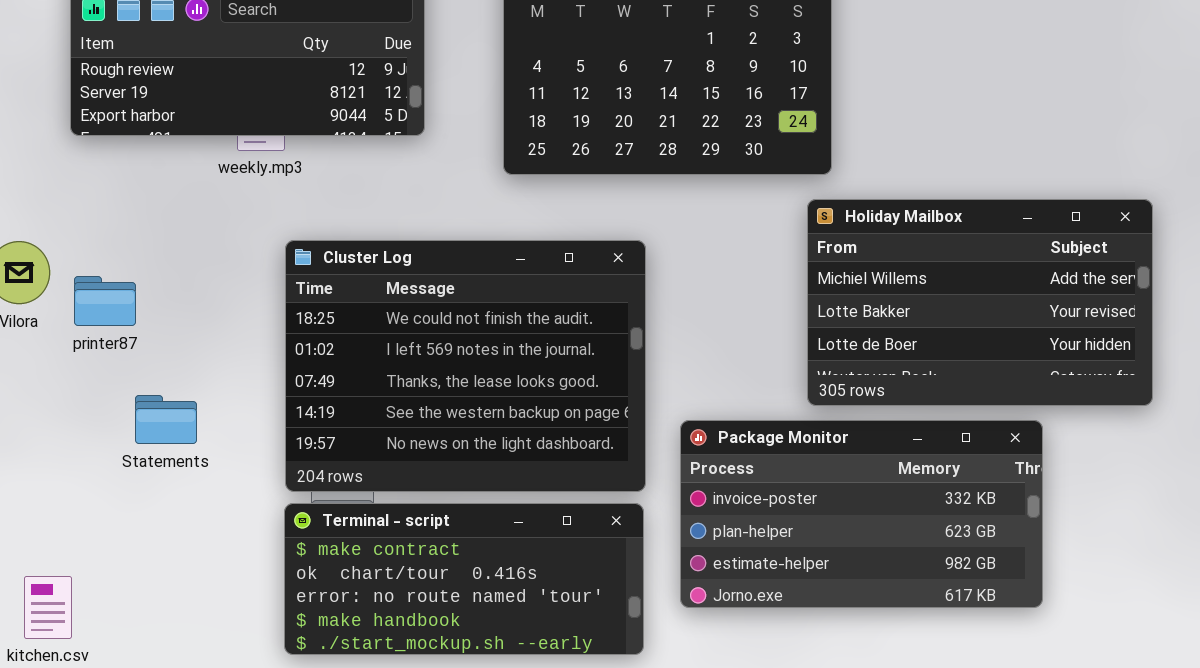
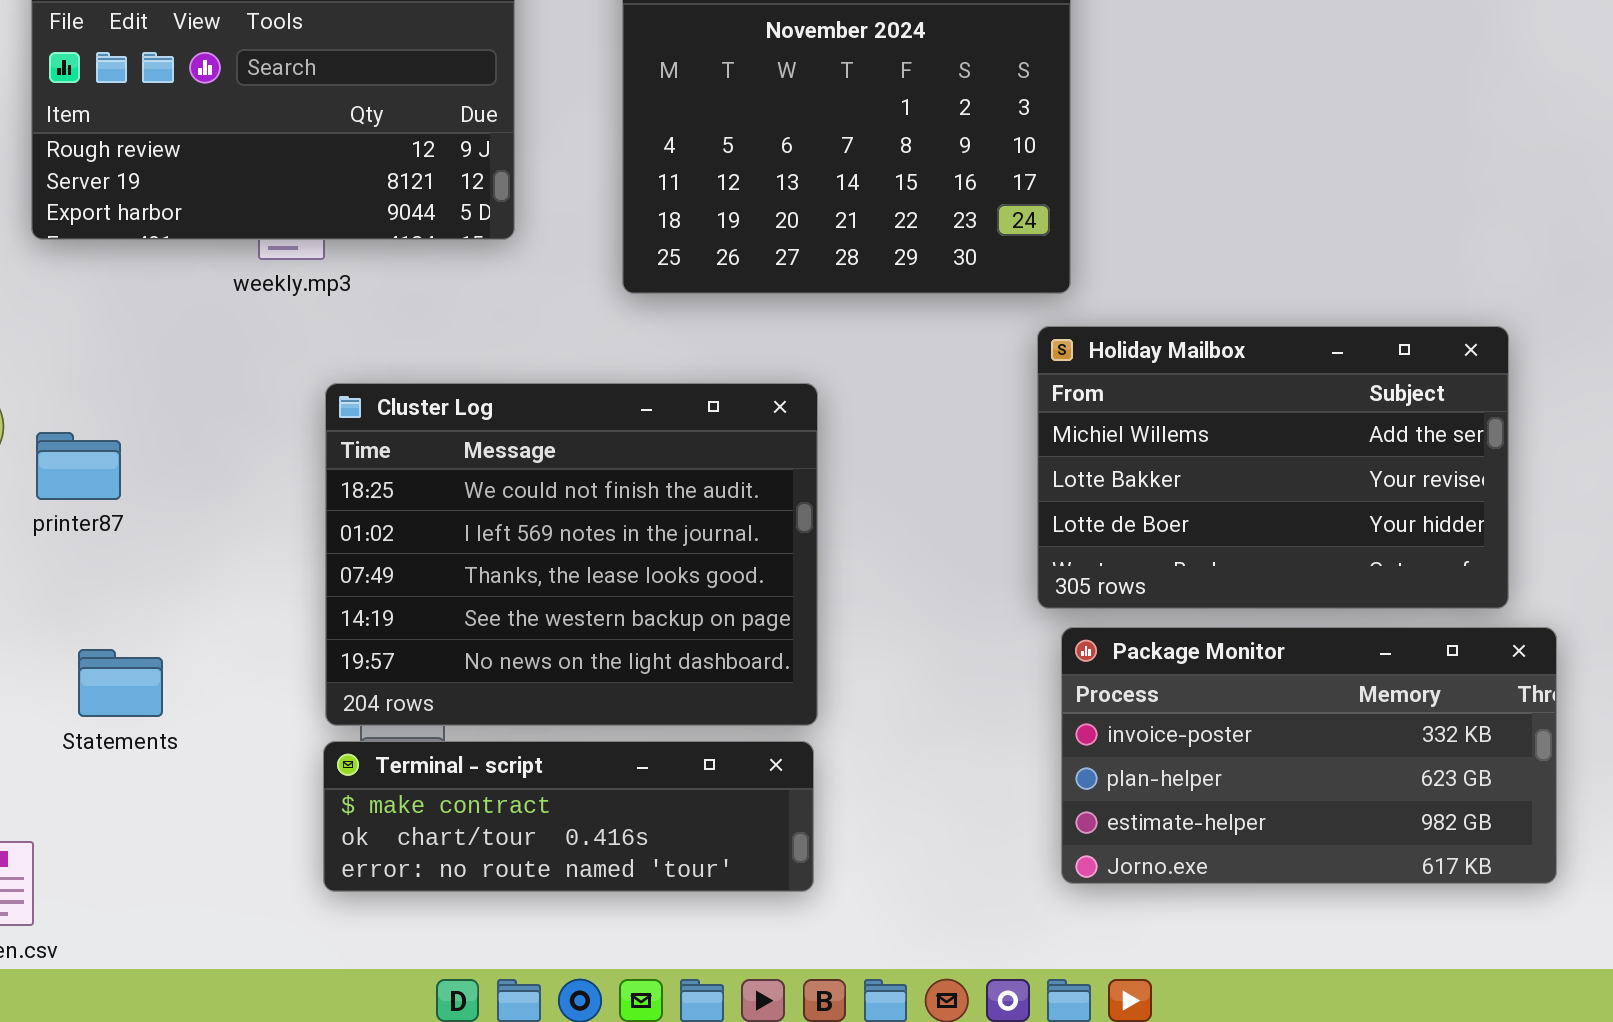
Statements: [135,395,197,444] -> [78,649,163,717], moved
Package Monitor: [680,420,1043,608] -> [1061,627,1557,884], moved
Terminal - script: [284,503,644,655] -> [323,741,814,892], resized

